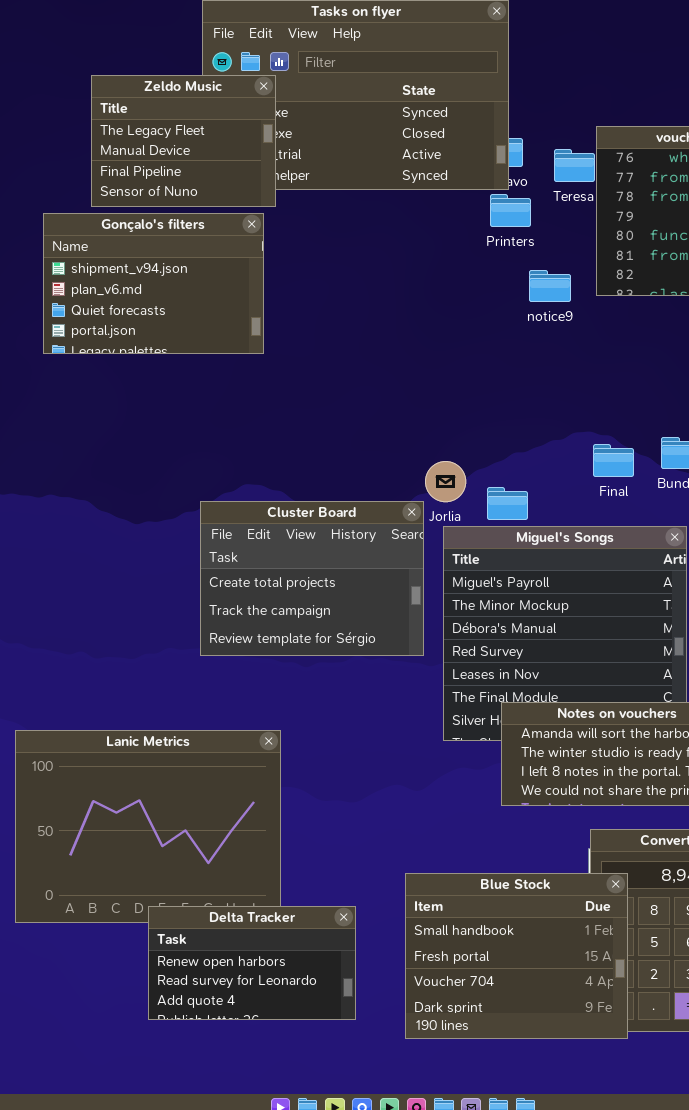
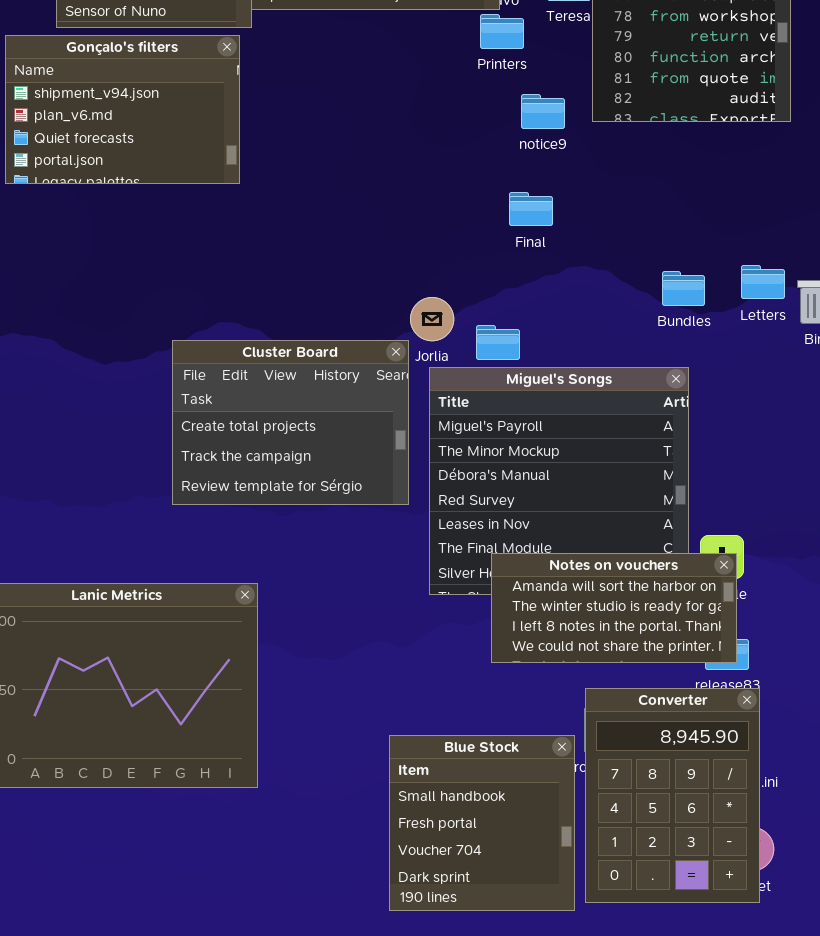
Final: [593,444,634,477] -> [509,192,553,226], moved
Blue Stock: [405,873,628,1039] -> [389,735,575,911], resized
Delta Tracker: [148,906,356,1020] -> none, closed

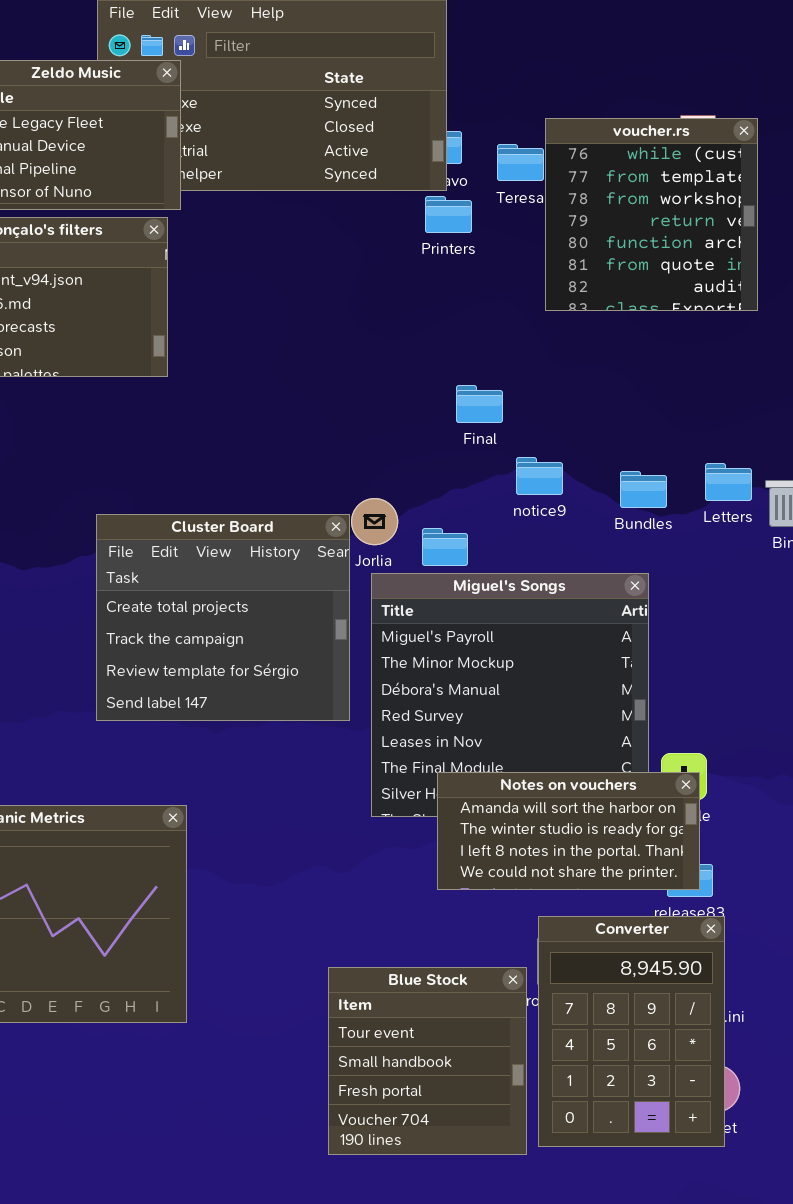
notice9: [521,94,565,129] -> [516,457,563,495], moved
Cluster Board: [172,340,409,505] -> [96,514,350,721], resized
Blue Stock: [389,735,575,911] -> [328,967,527,1155], scrolled up 1 row

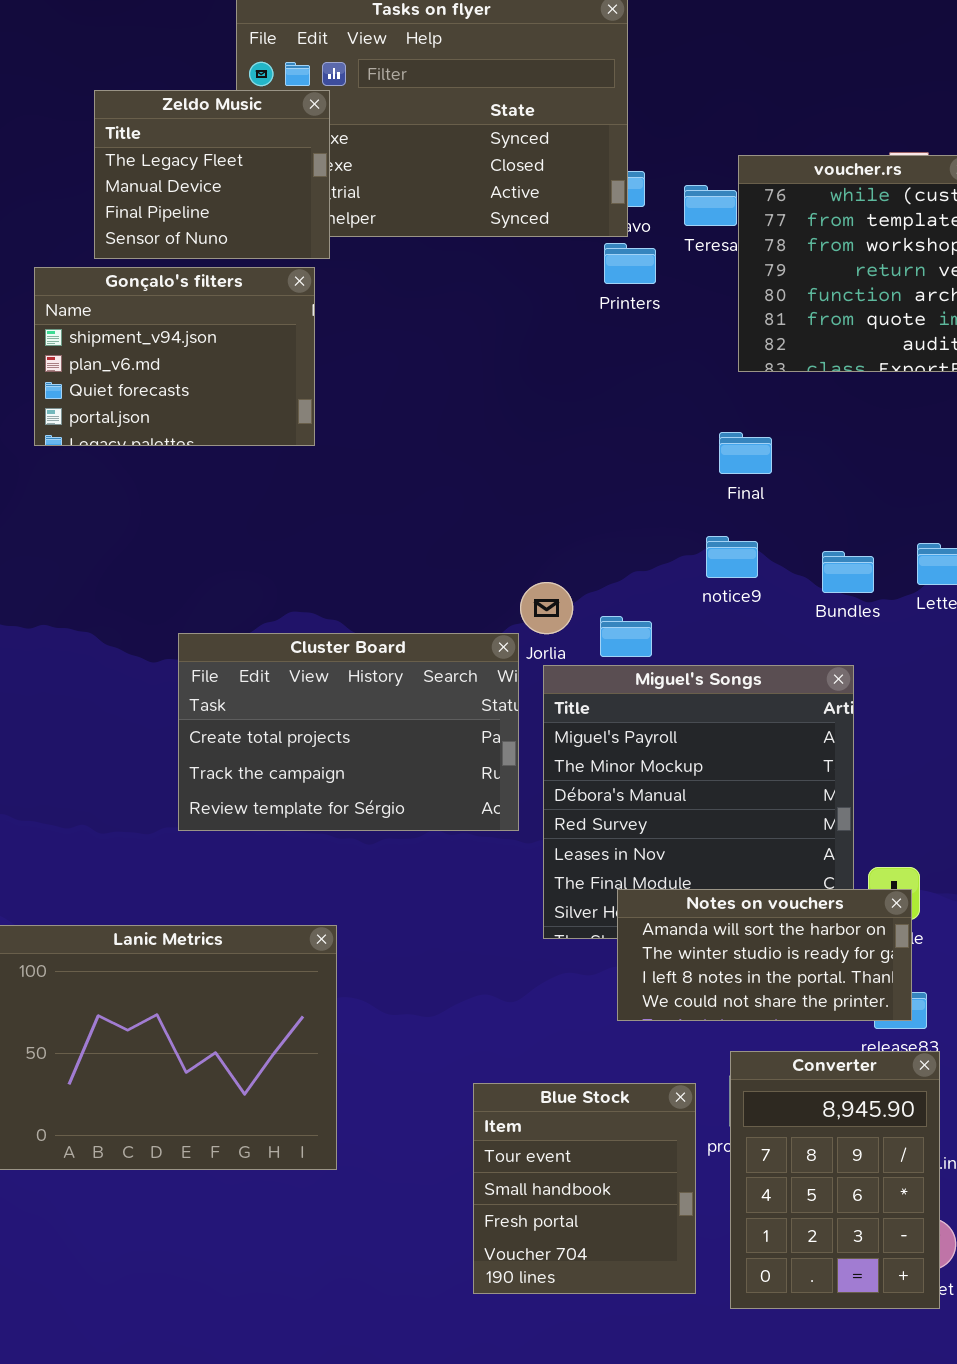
Final: [456,385,503,423] -> [719,432,772,474], moved
Cluster Board: [96,514,350,721] -> [178,633,519,831], resized
Blue Stock: [328,967,527,1155] -> [473,1083,696,1294], moved

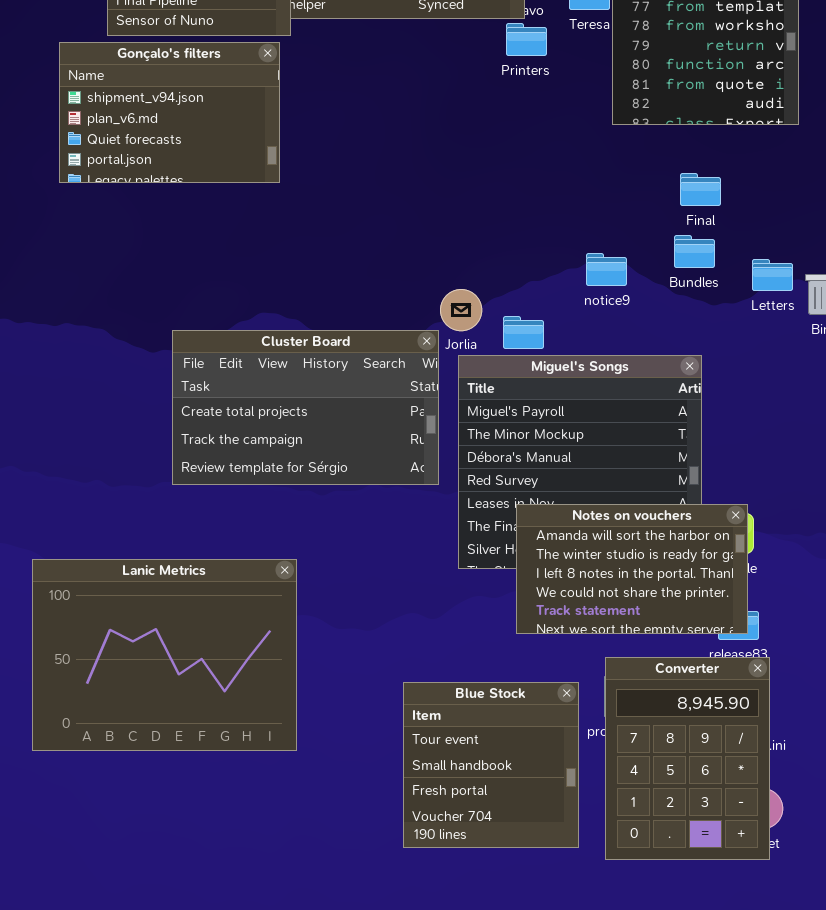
Final: [719,432,772,474] -> [680,173,721,206], moved
Bundles: [822,551,874,593] -> [674,235,715,268], moved
Notes on vouchers: [617,889,912,1021] -> [516,504,748,634], resized

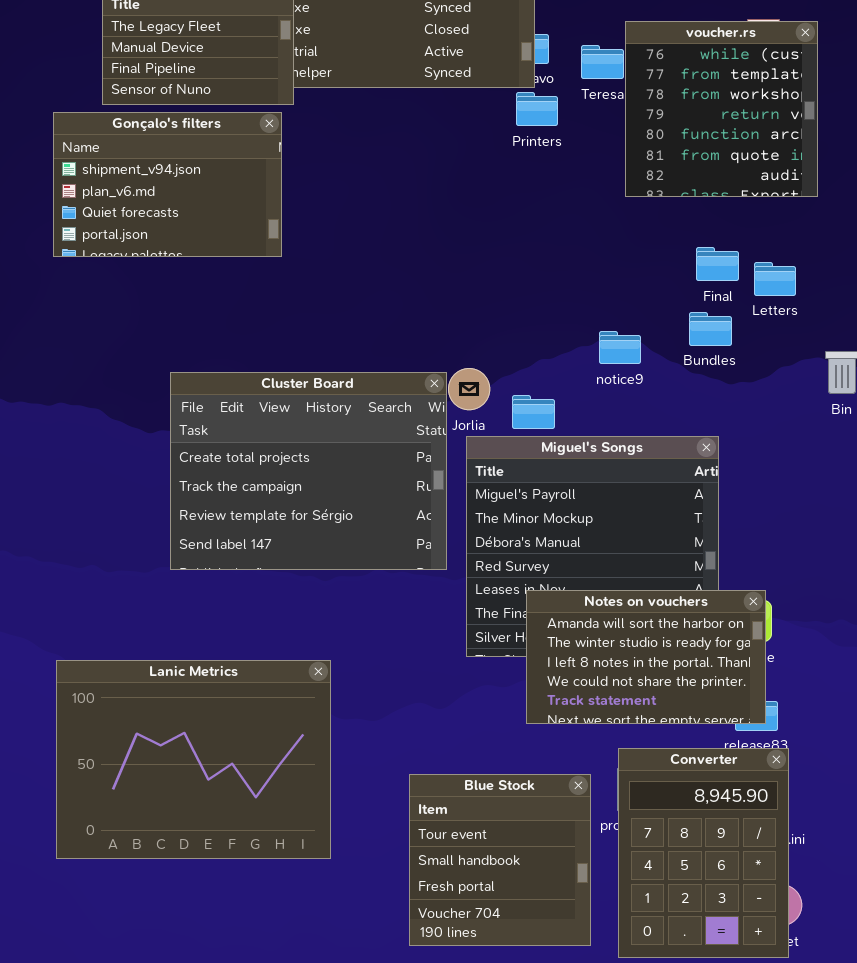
Letters: [752,259,793,291] -> [754,262,796,296], moved
Cluster Board: [172,330,439,485] -> [170,372,447,570], resized
Lanic Metrics: [32,559,297,751] -> [56,660,331,859], moved

